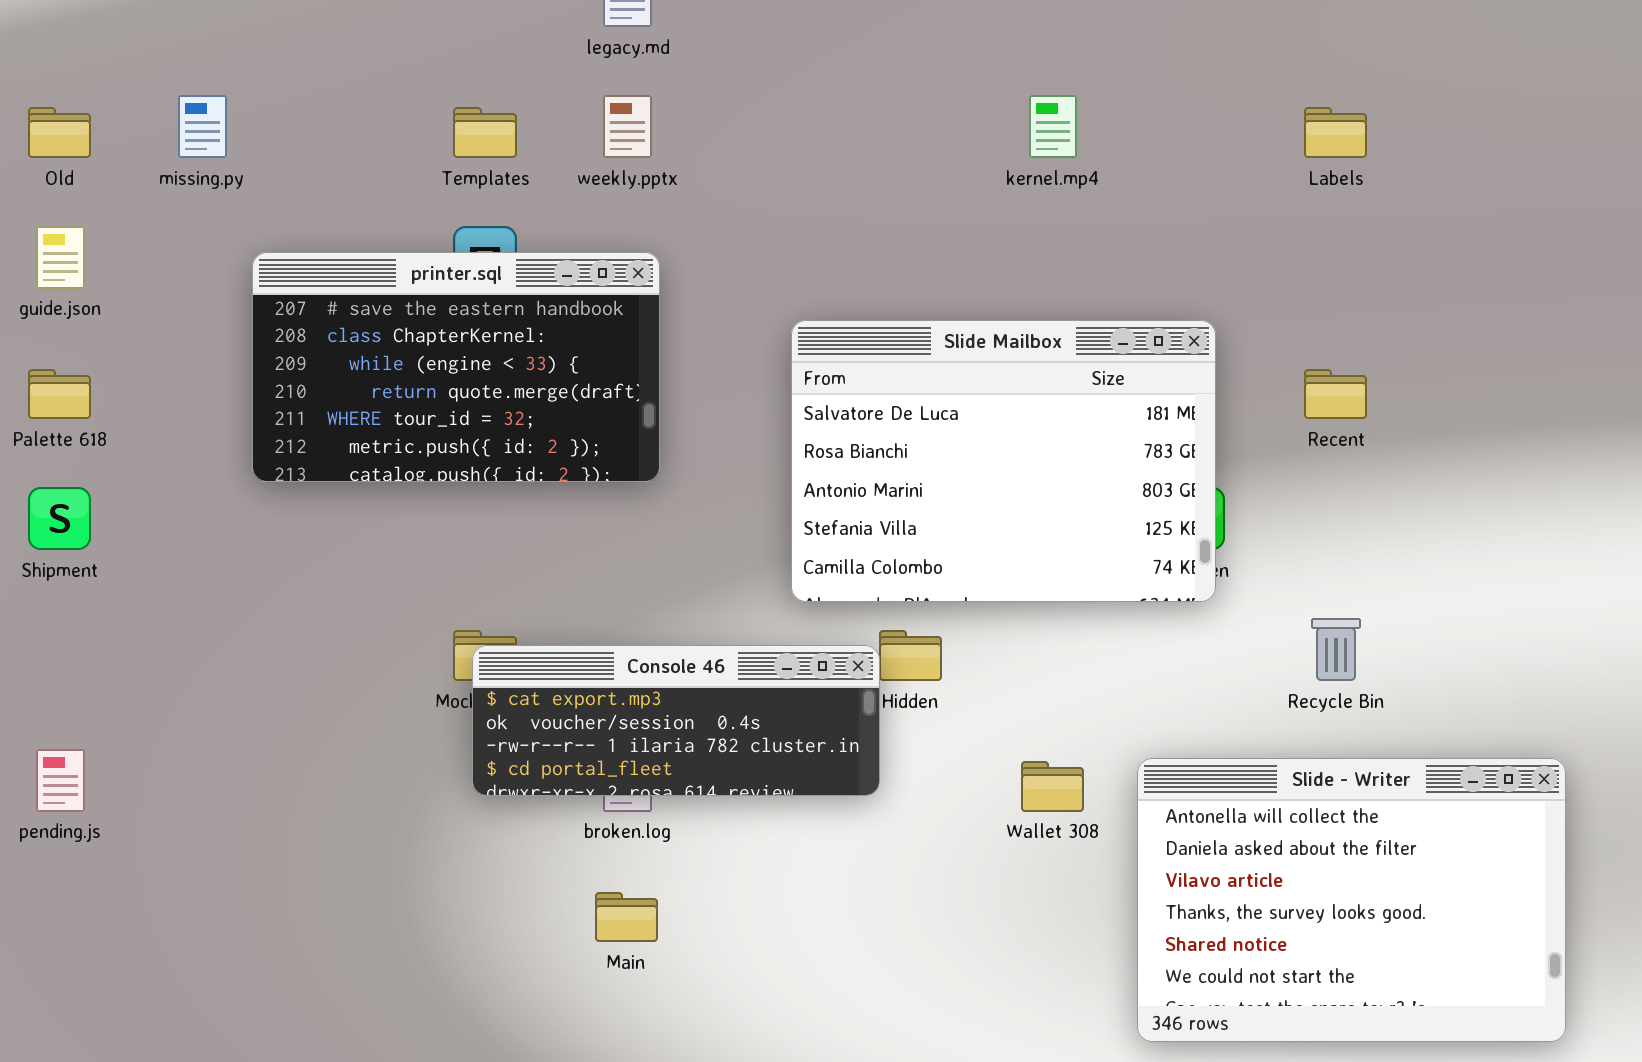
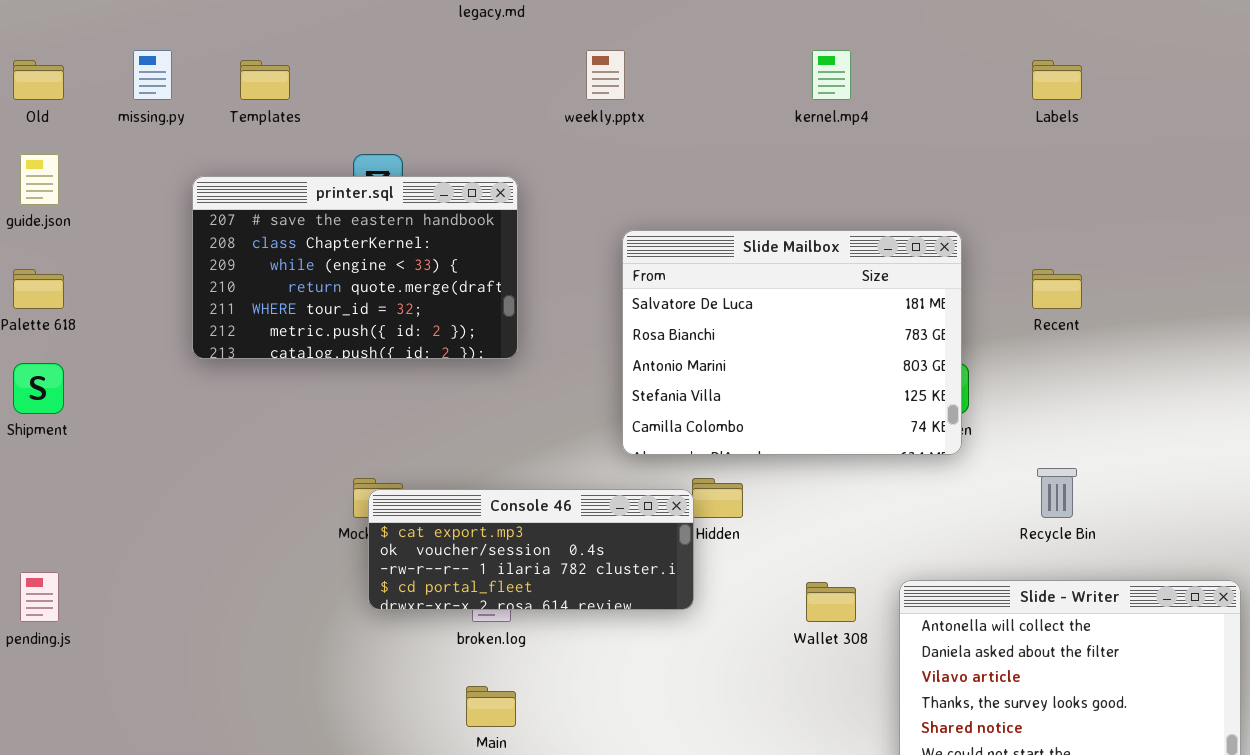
weekly.pptx: [603,95,652,158] -> [586,50,625,100], moved
Templates: [453,107,517,158] -> [240,60,290,100], moved

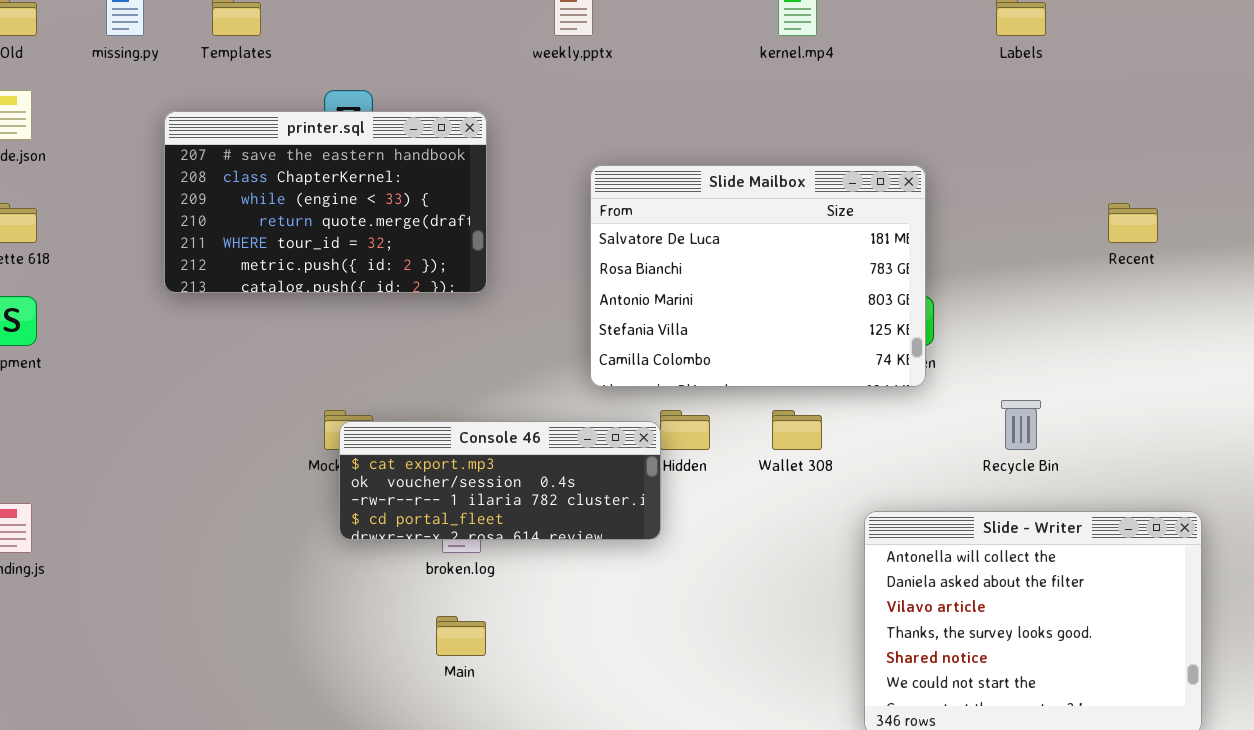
Recent: [1032,269,1082,309] -> [1108,203,1158,243], moved
Wallet 308: [806,582,856,622] -> [772,410,822,450], moved

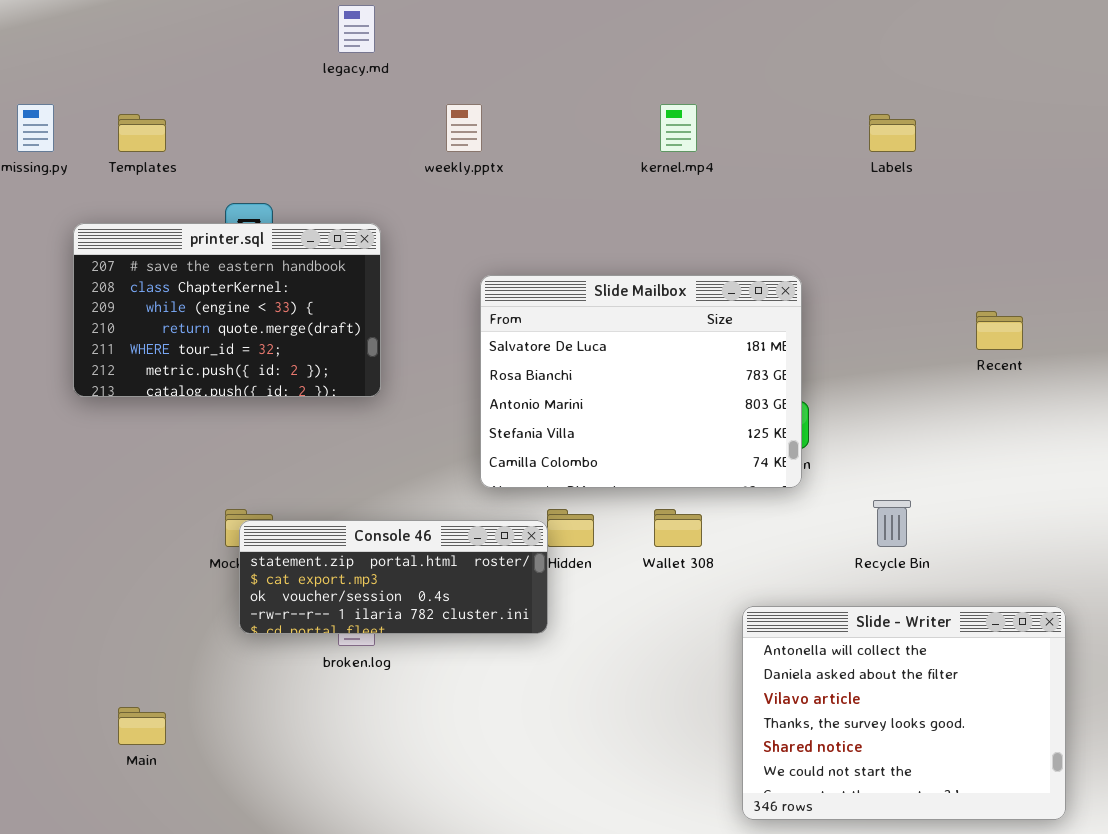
Console 46: [339,421,661,540] -> [239,520,548,634], scrolled up 1 row
Main: [436,616,486,656] -> [118,707,166,745], moved

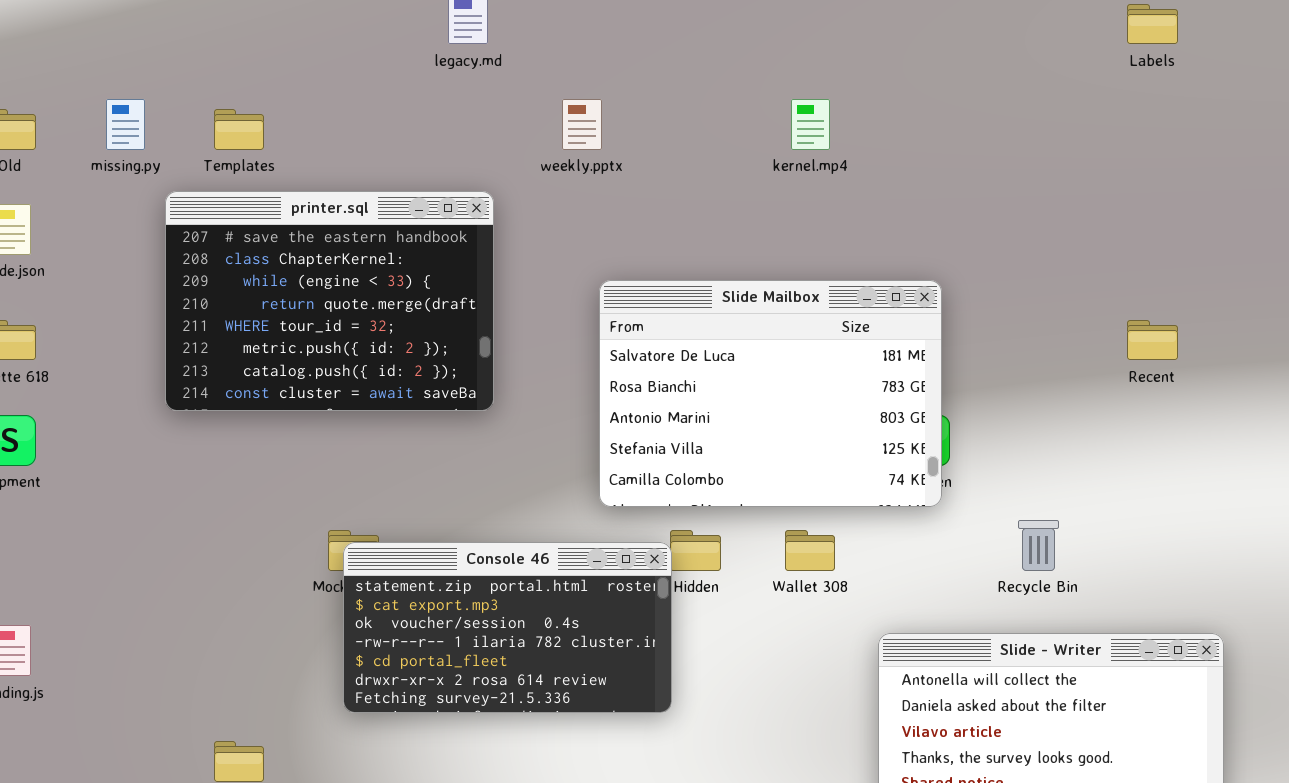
Labels: [869,114,916,152] -> [1127,4,1178,44], moved
printer.sql: [73,223,381,397] -> [165,191,494,411], resized
Console 46: [239,520,548,634] -> [343,542,672,713], resized

